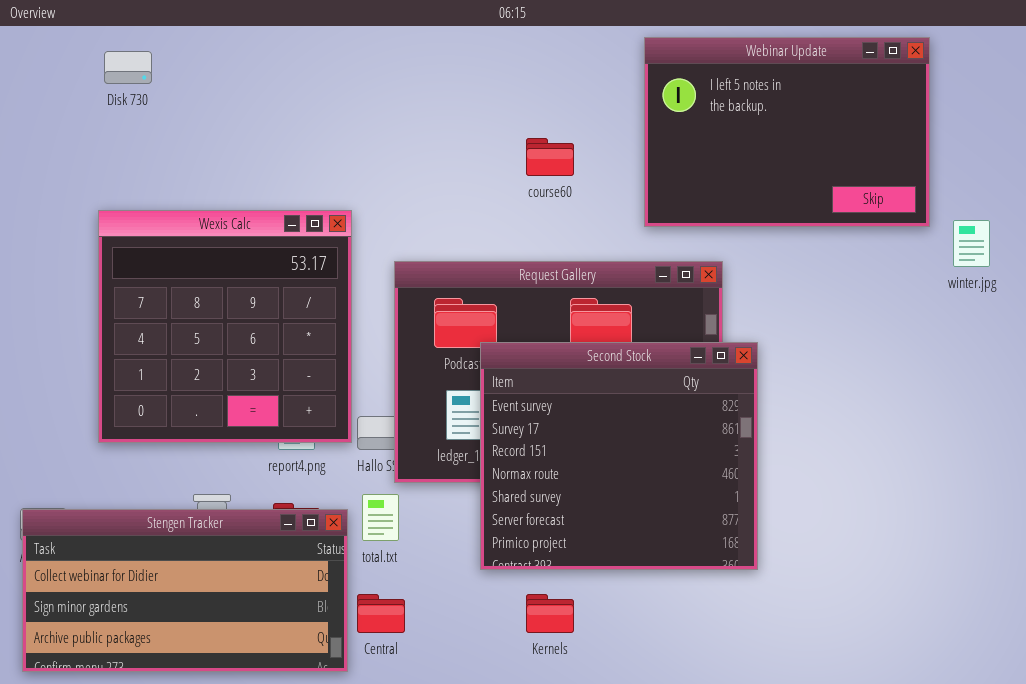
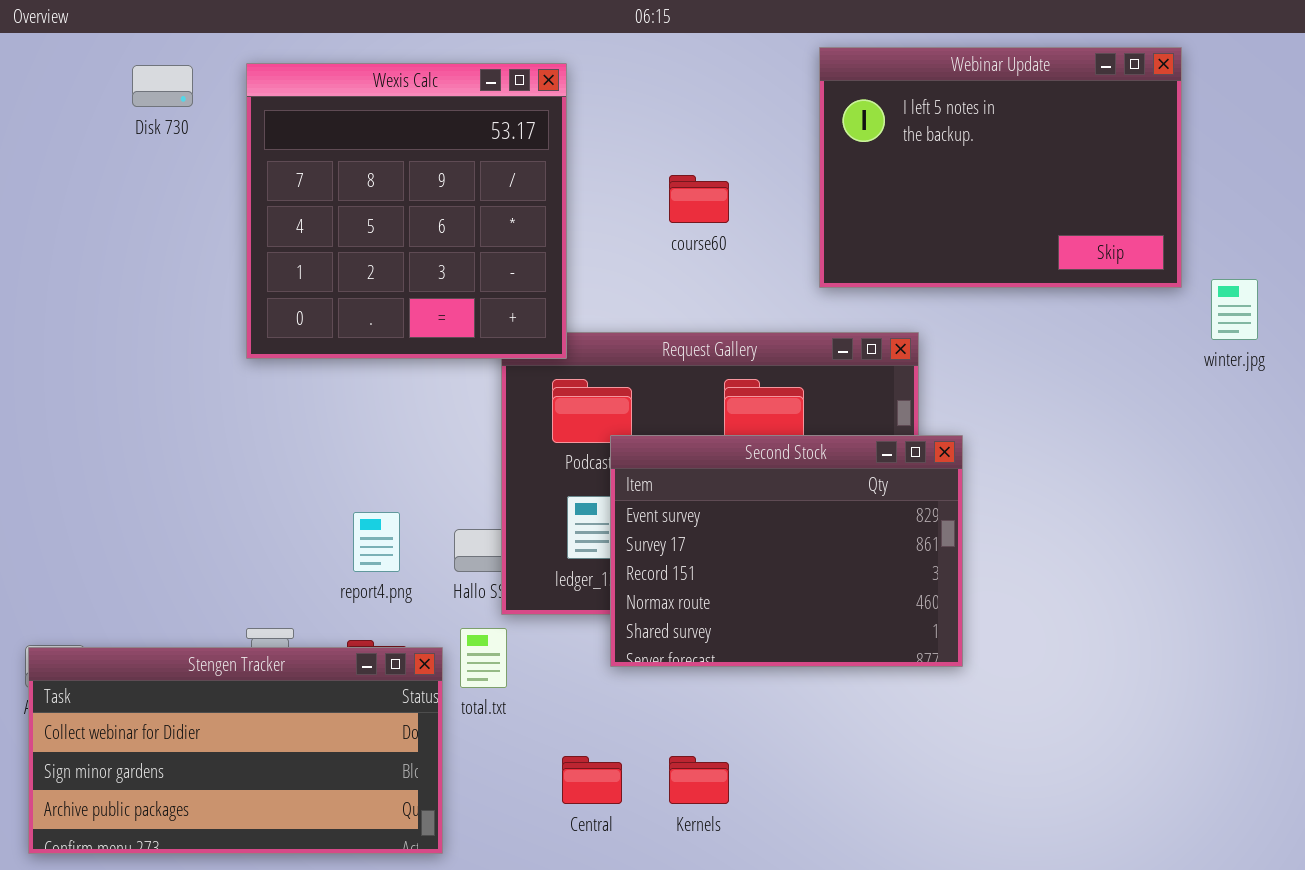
Wexis Calc: [98,210,352,443] -> [246,63,567,359], moved
Second Stock: [480,342,758,570] -> [610,435,963,667], resized
Central: [357,594,405,633] -> [562,756,622,804], moved

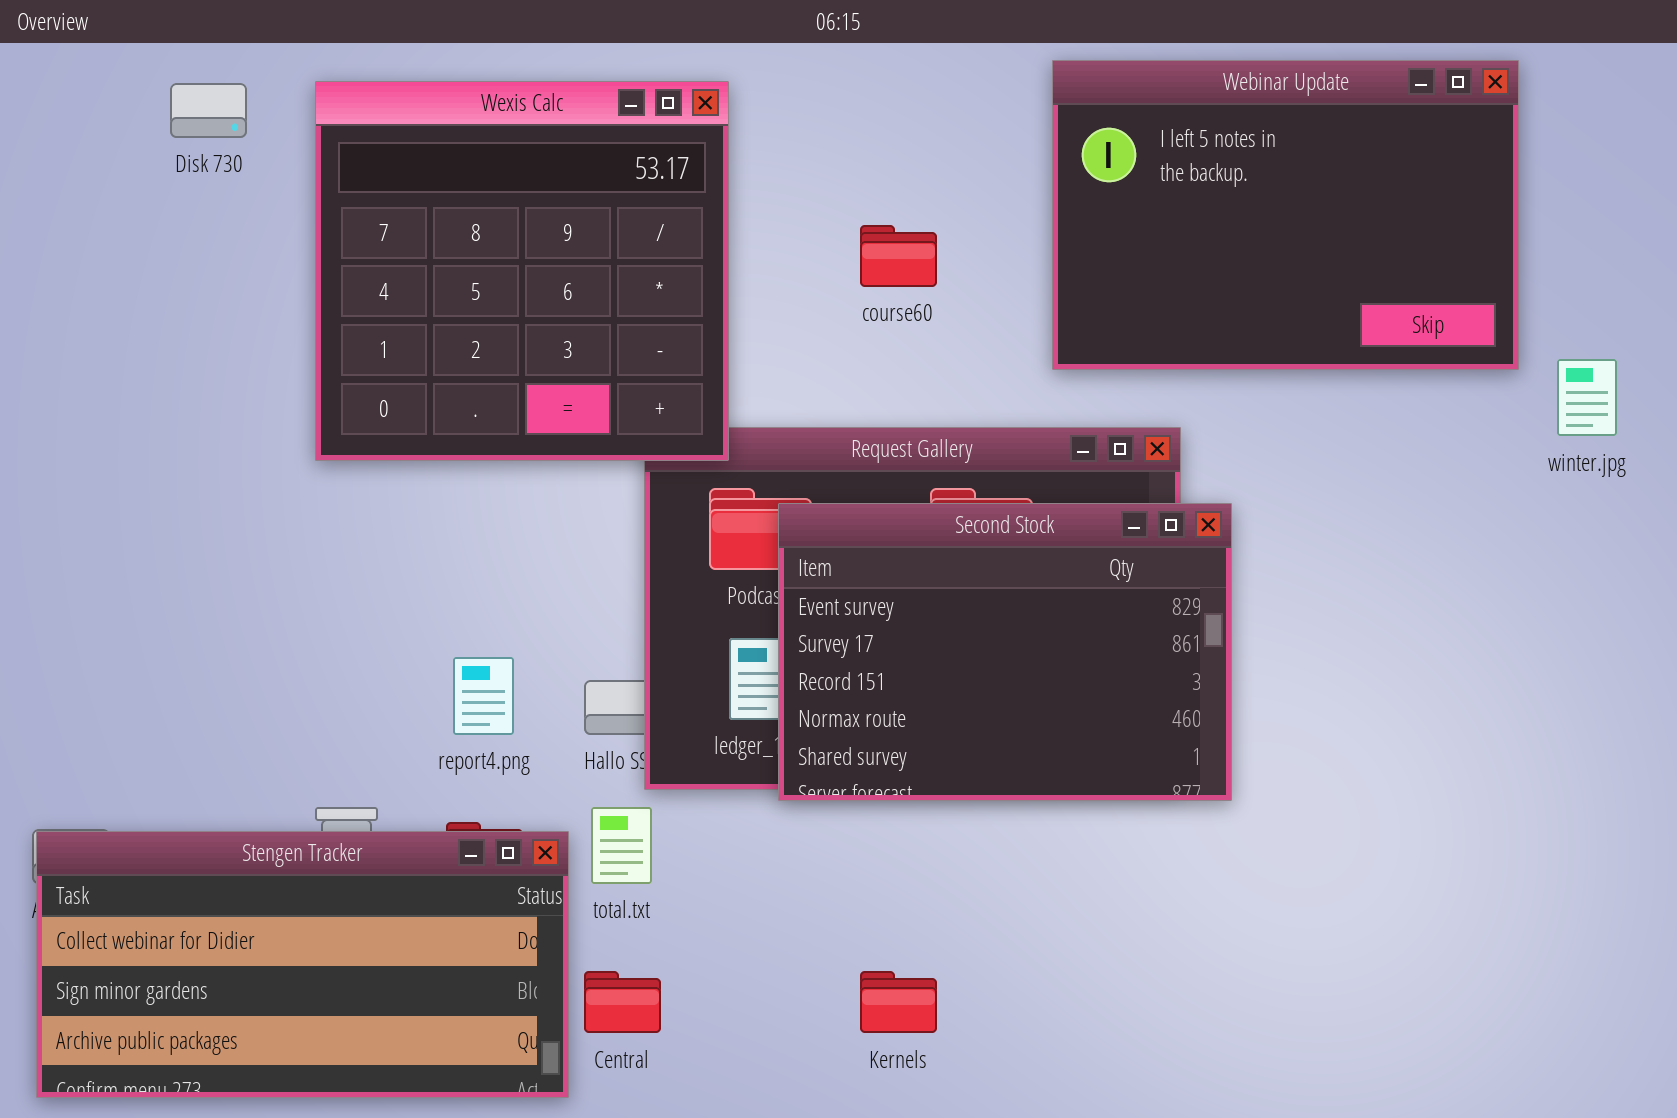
Second Stock: [610,435,963,667] -> [778,503,1232,801], moved
Central: [562,756,622,804] -> [584,971,661,1033], moved

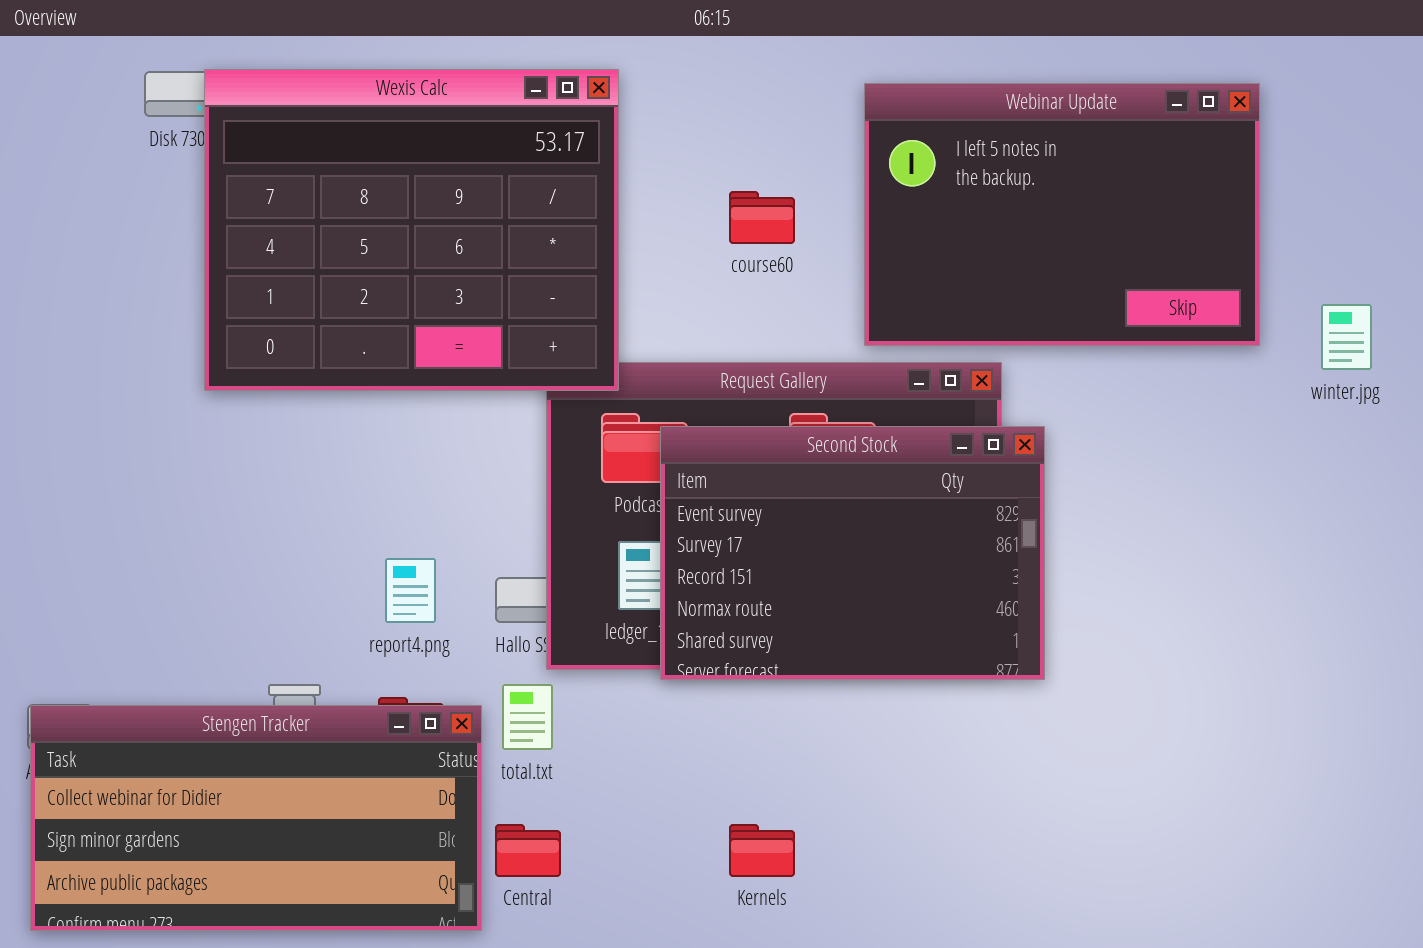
Webinar Update: [1052,60,1519,370] -> [864,83,1260,346], moved
Wexis Calc: [315,81,729,461] -> [204,69,619,391], resized

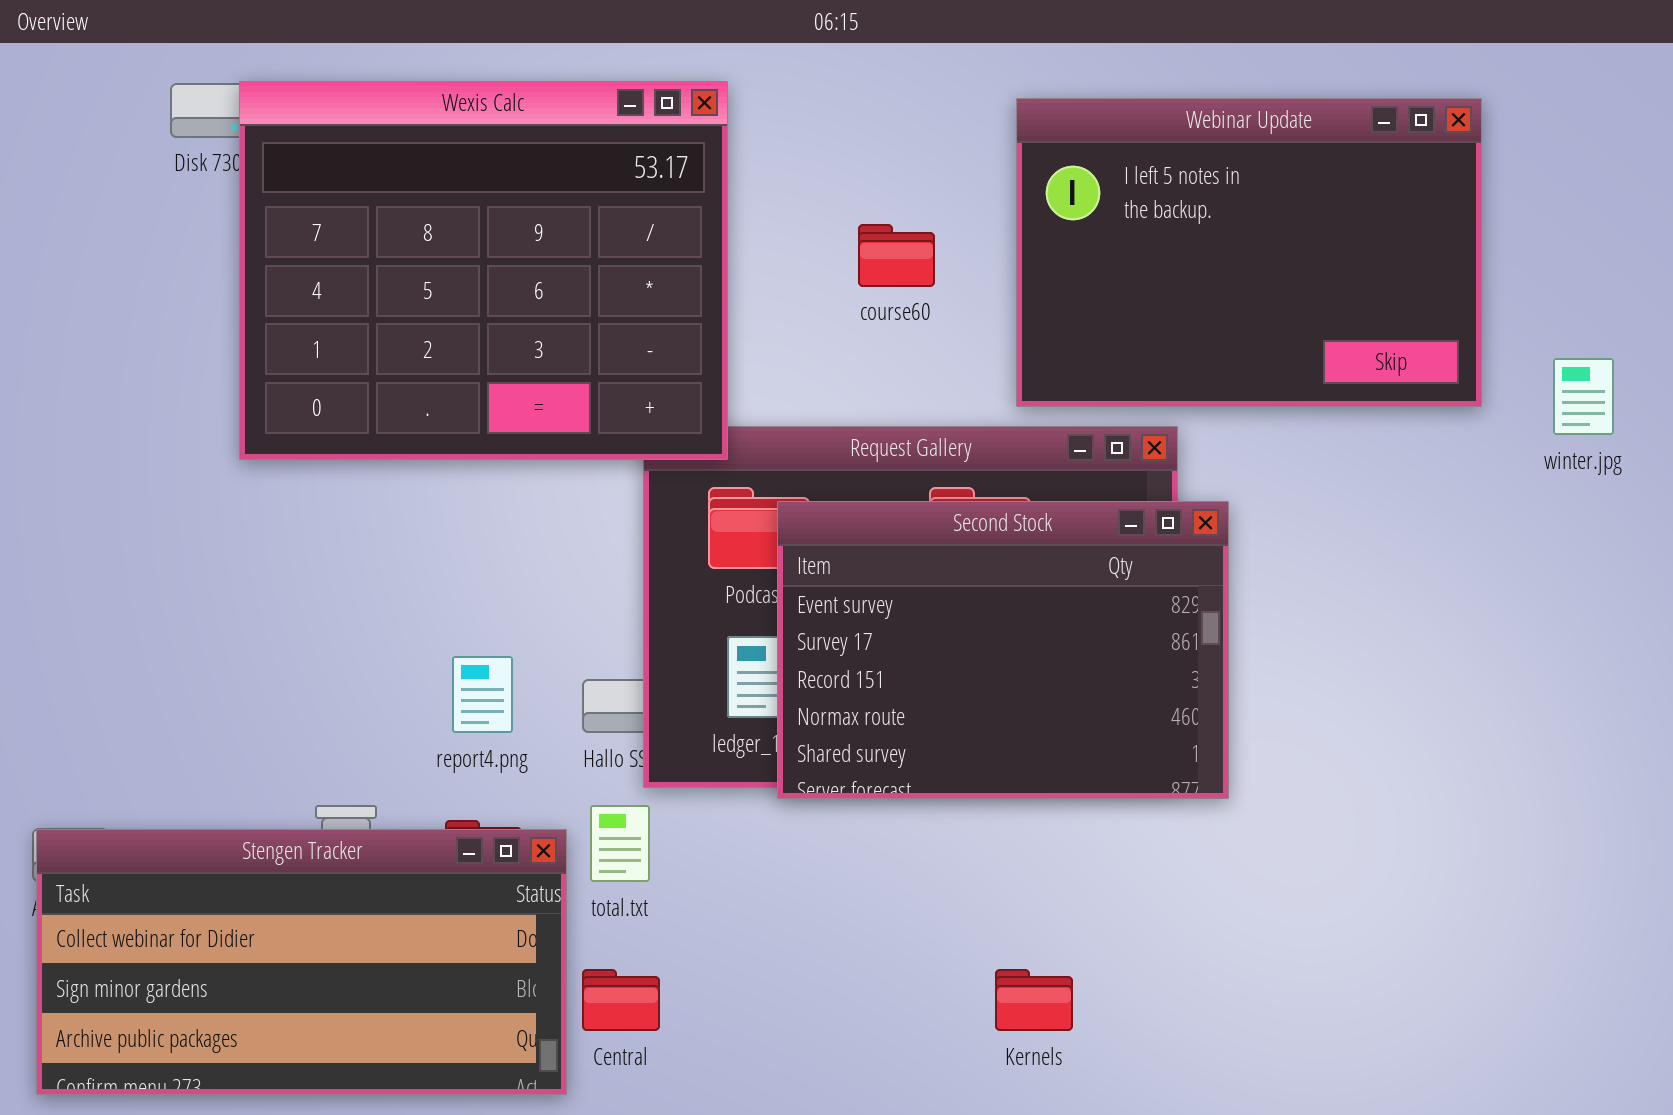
Kernels: [729,824,795,877] -> [995,969,1073,1031], moved

